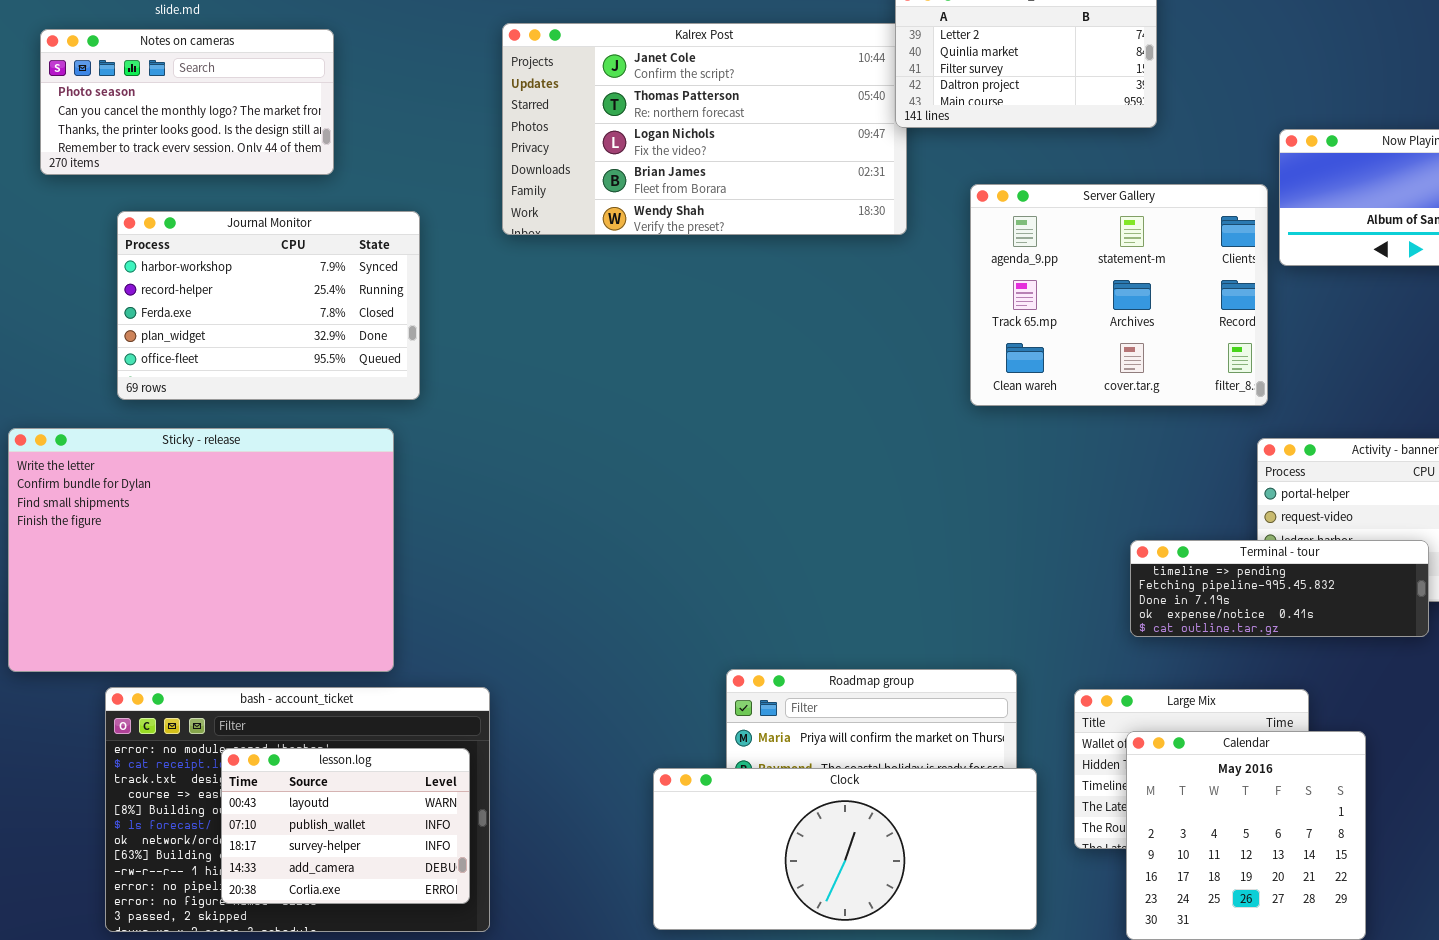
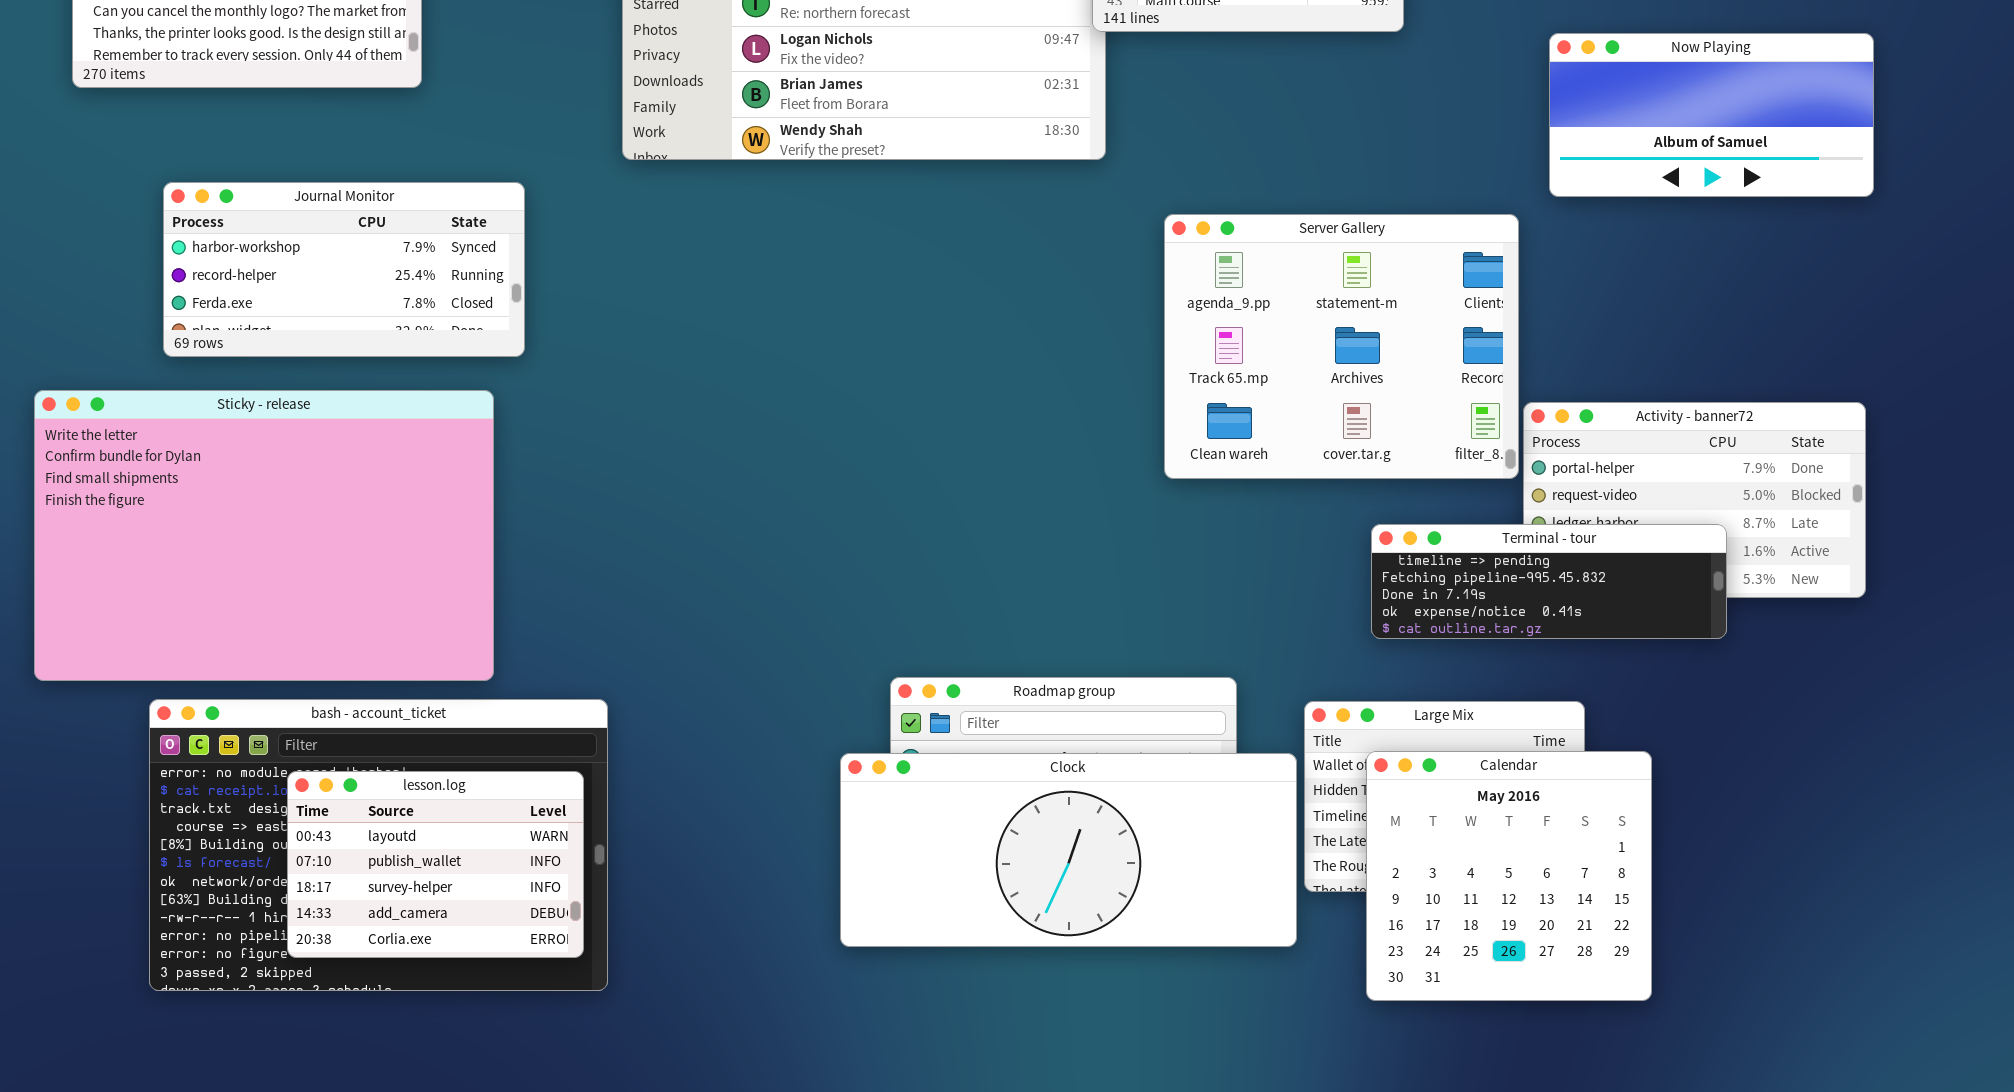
Server Gallery: [970,184,1268,406] -> [1164,214,1519,479], moved
Journal Monitor: [117,211,420,400] -> [163,182,525,357], resized
Clock: [653,768,1037,930] -> [840,753,1297,947], moved

